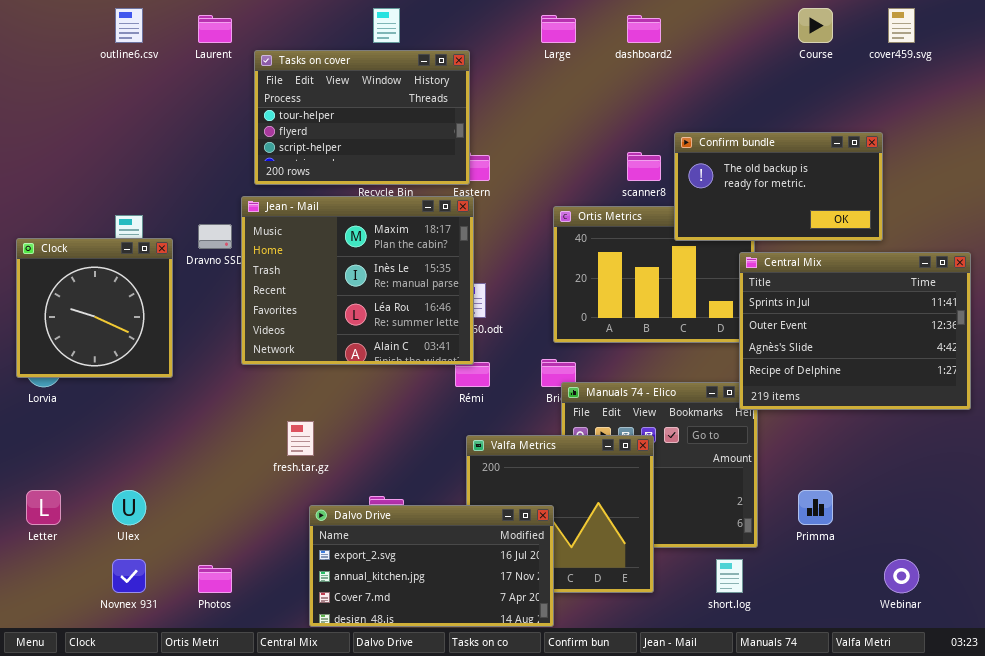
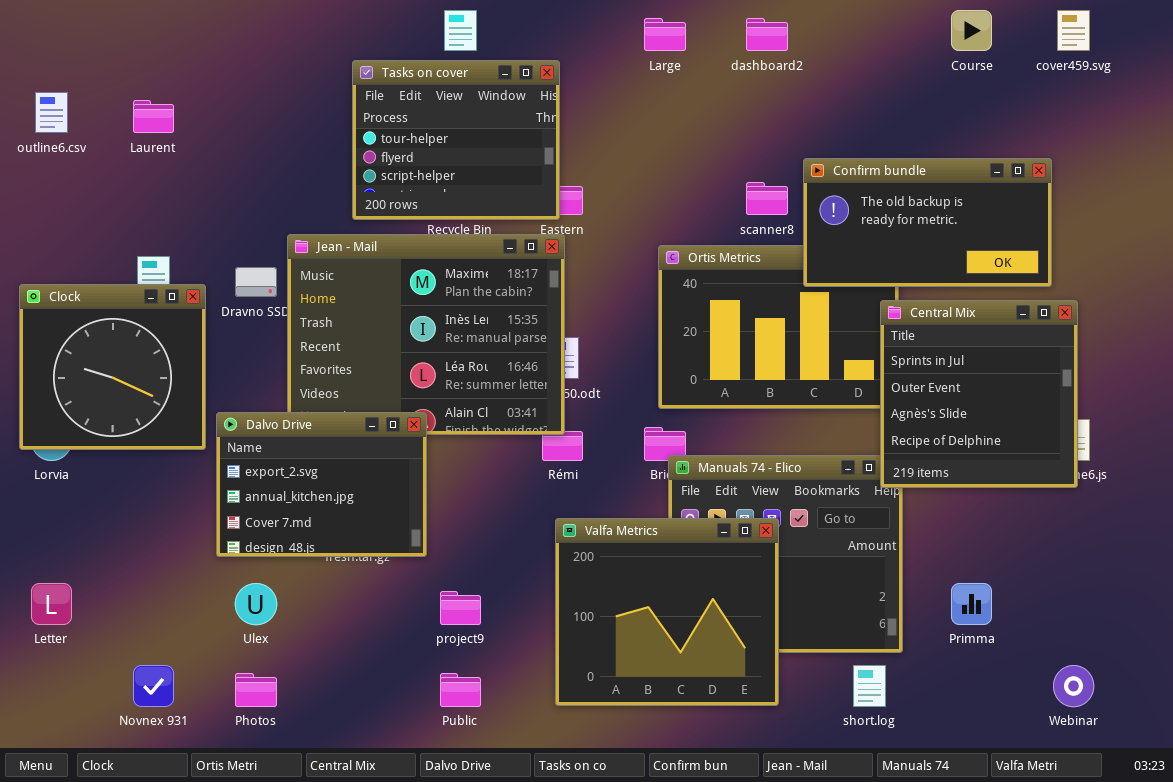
outline6.csv: [115,8,143,43] -> [35,92,68,133], moved
Laurent: [198,15,232,43] -> [133,100,174,133], moved
Tasks on cover: [254,50,470,185] -> [352,60,560,220], resized
Central Mix: [739,252,971,410] -> [880,300,1078,488], resized
Ulex: [112,490,146,525] -> [235,583,277,625], moved
Dalvo Drive: [309,505,554,627] -> [216,412,427,557], moved, resized

